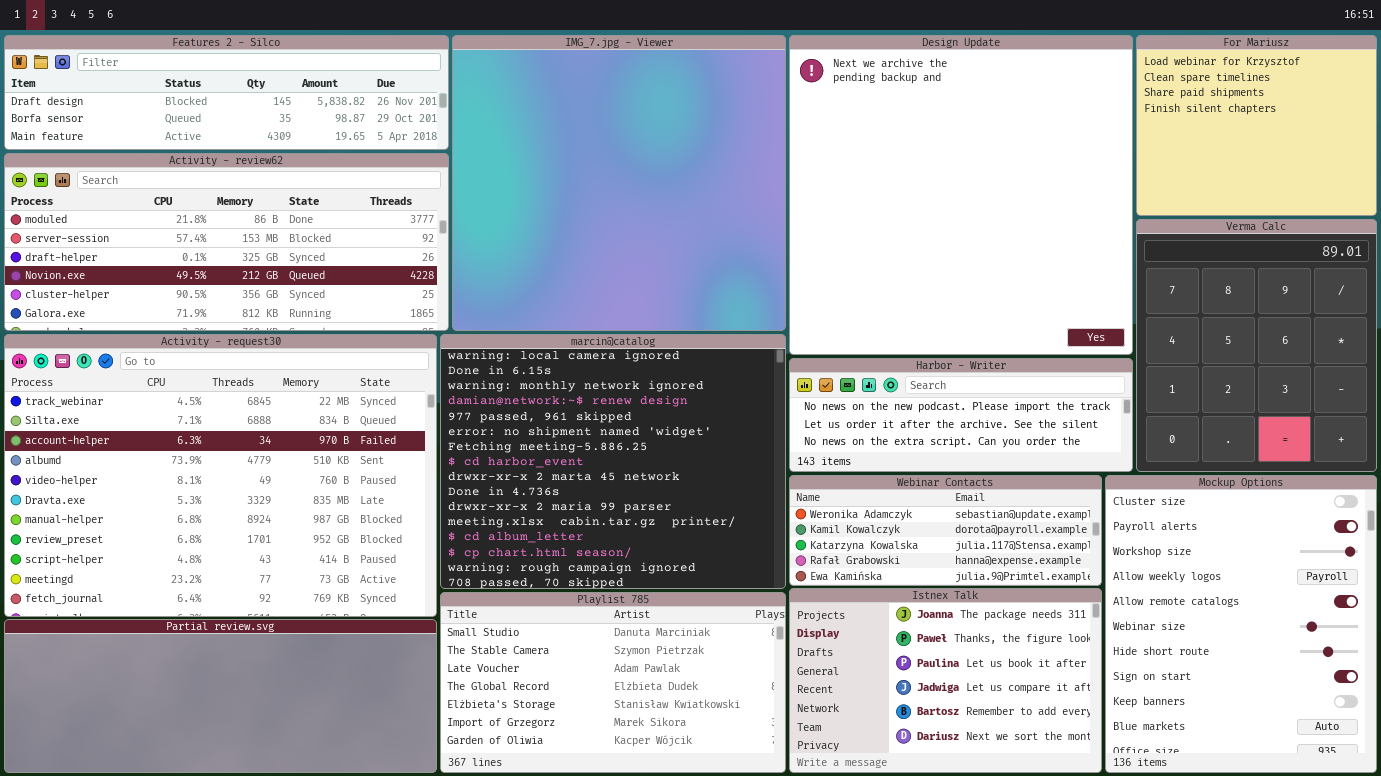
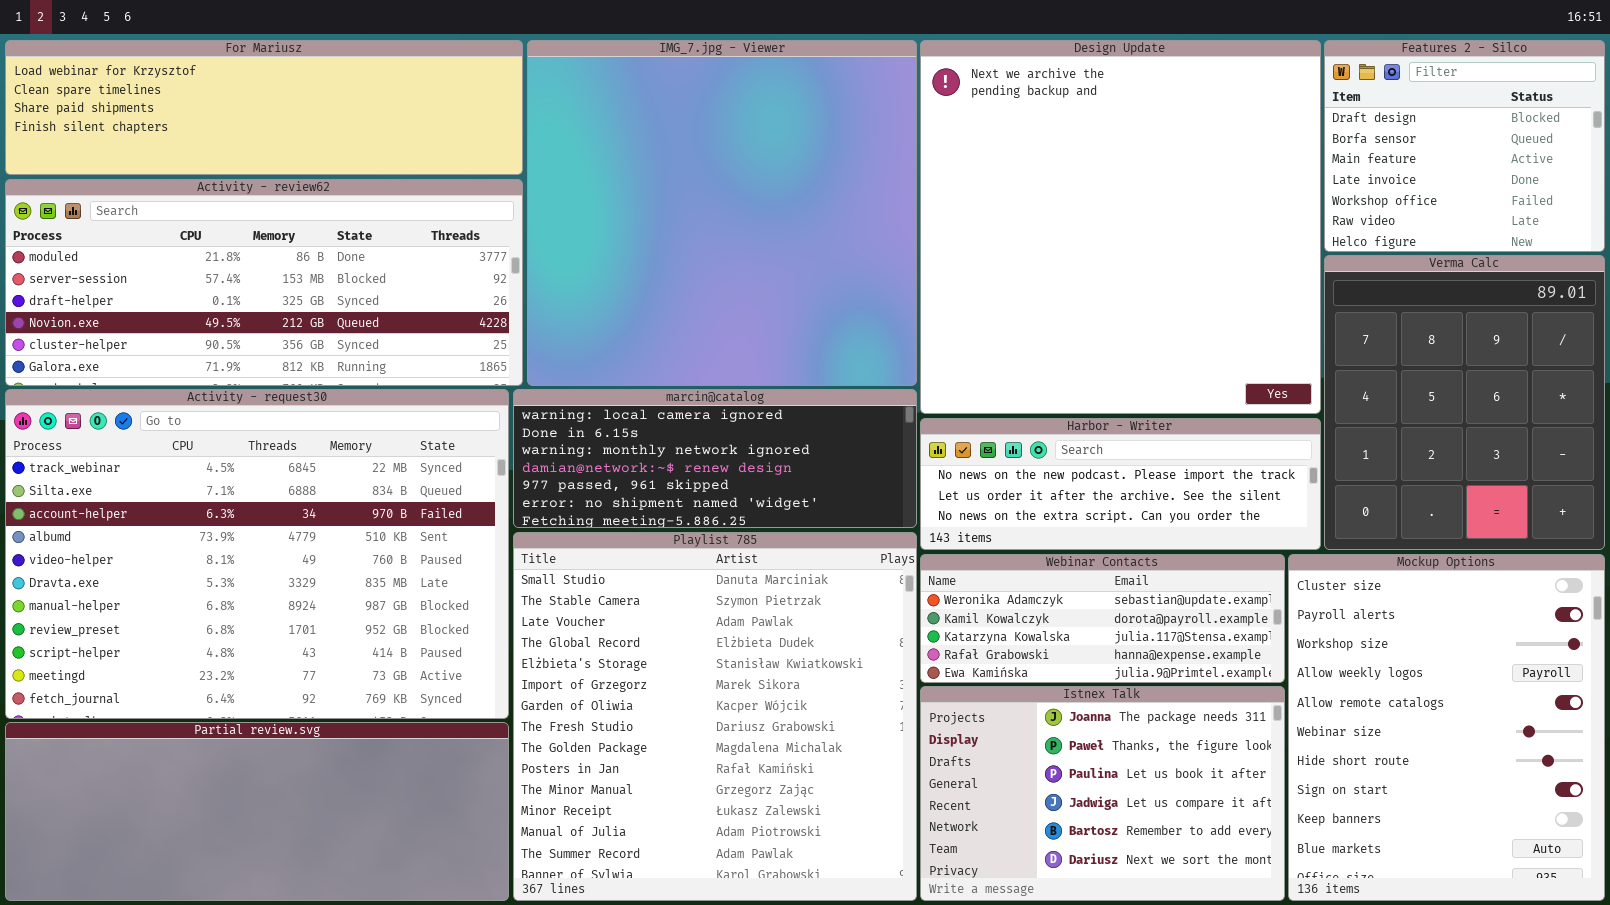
Features 2 - Silco: [4,35,449,150] -> [1324,40,1605,252], moved, resized
For Mariusz: [1136,35,1377,216] -> [5,40,523,175], moved, resized
marcin@catalog: [440,334,786,589] -> [513,389,917,528], resized
Playlist 785: [440,592,786,773] -> [513,532,917,901], resized

